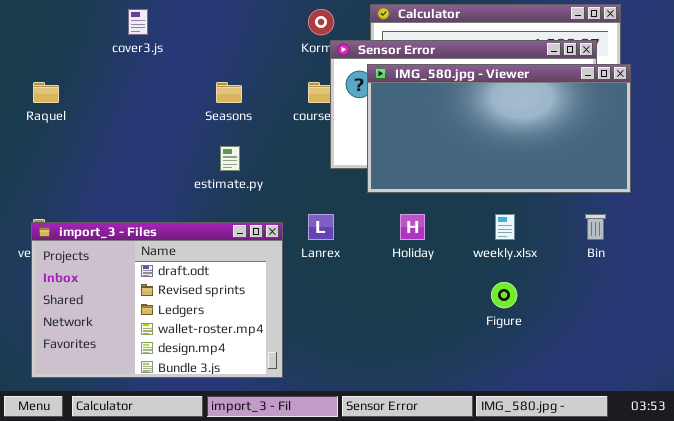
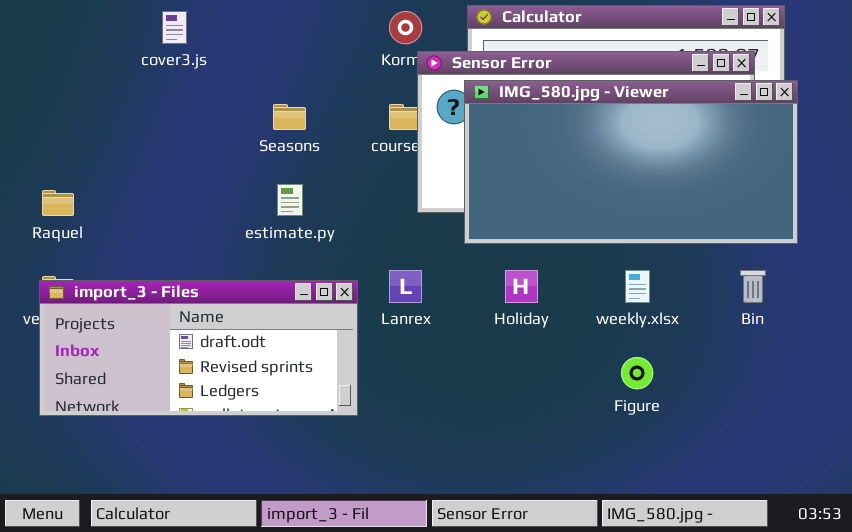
Raquel: [33,82,59,103] -> [42,190,74,216], moved
import_3 - Files: [31,222,283,378] -> [39,280,358,416], resized

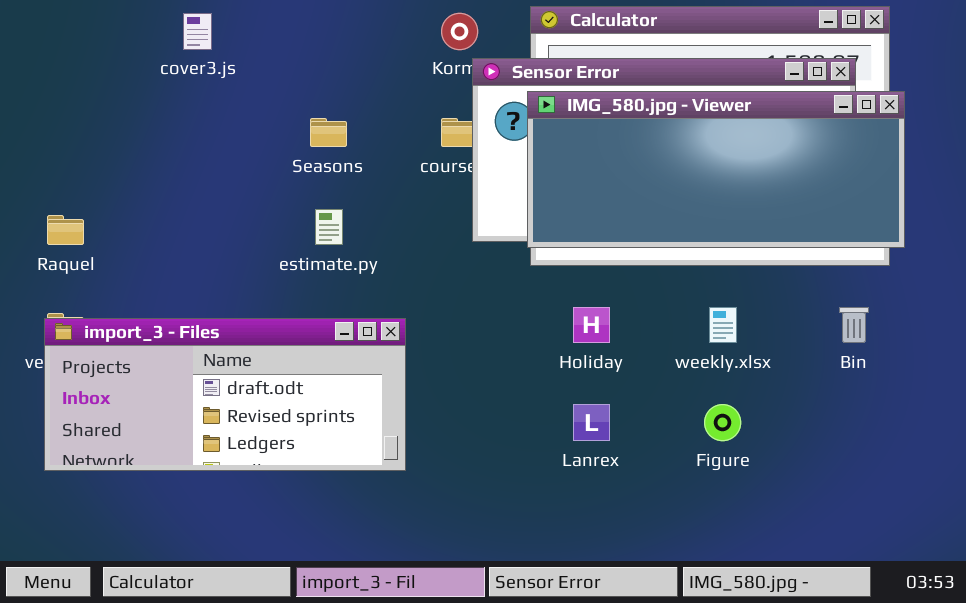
IMG_580.jpg - Viewer: [464,80,798,244] -> [527,91,905,248], resized
Lanrex: [389,270,422,303] -> [573,404,610,441], moved

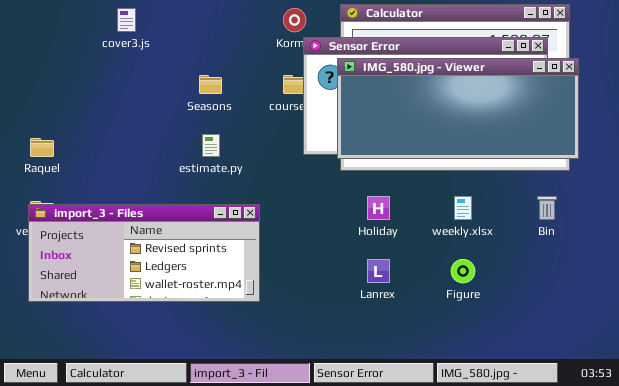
import_3 - Files: [44,318,406,471] -> [28,204,260,302], scrolled down 1 row

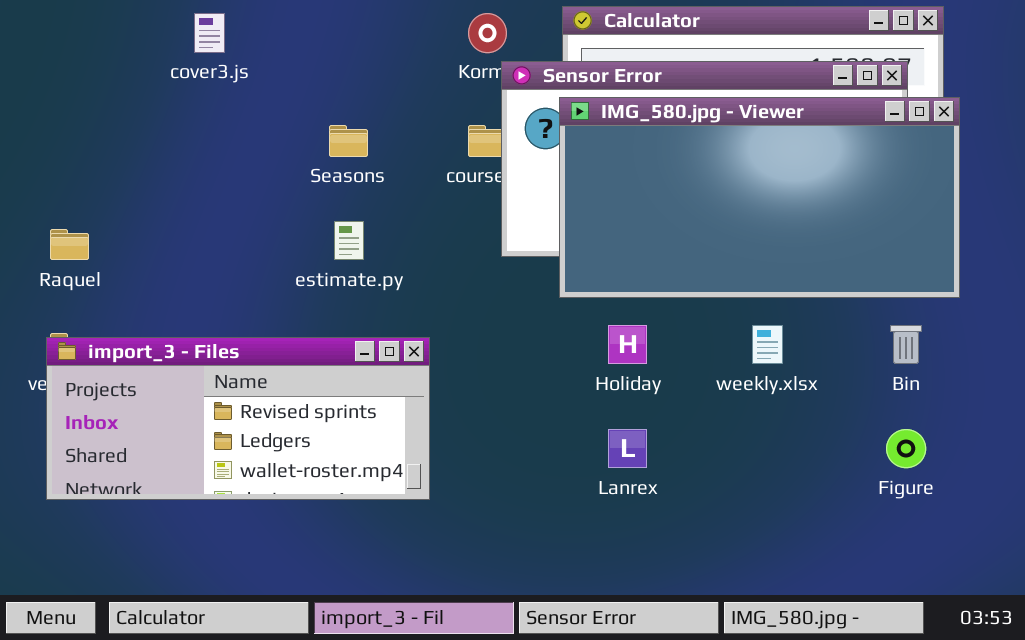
IMG_580.jpg - Viewer: [337,58,579,159] -> [559,97,960,298], resized
Figure: [451,259,475,283] -> [886,429,926,468], moved

